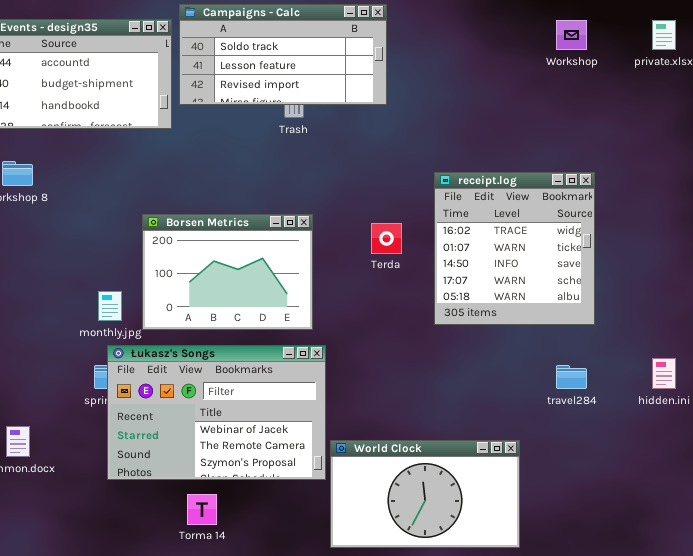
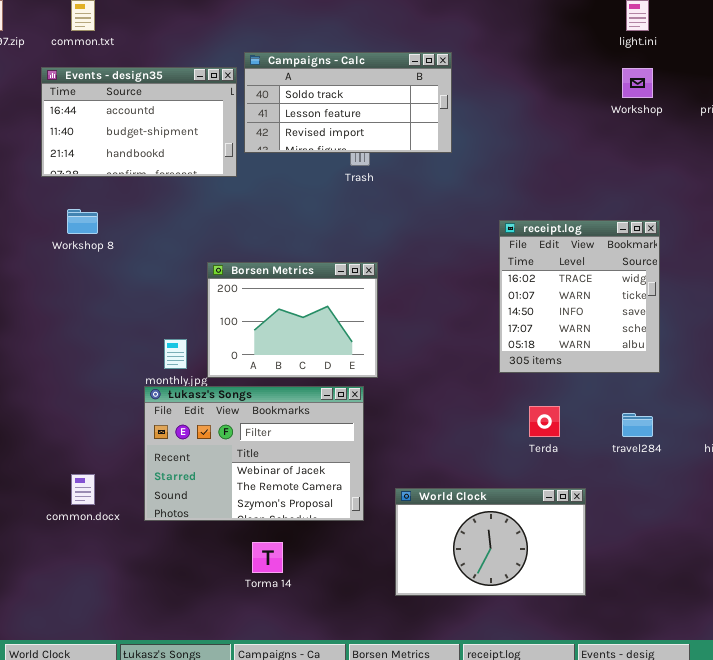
Terda: [371,223,402,254] -> [529,406,560,437], moved
Łukasz's Songs: [107,345,326,480] -> [144,386,364,521], moved

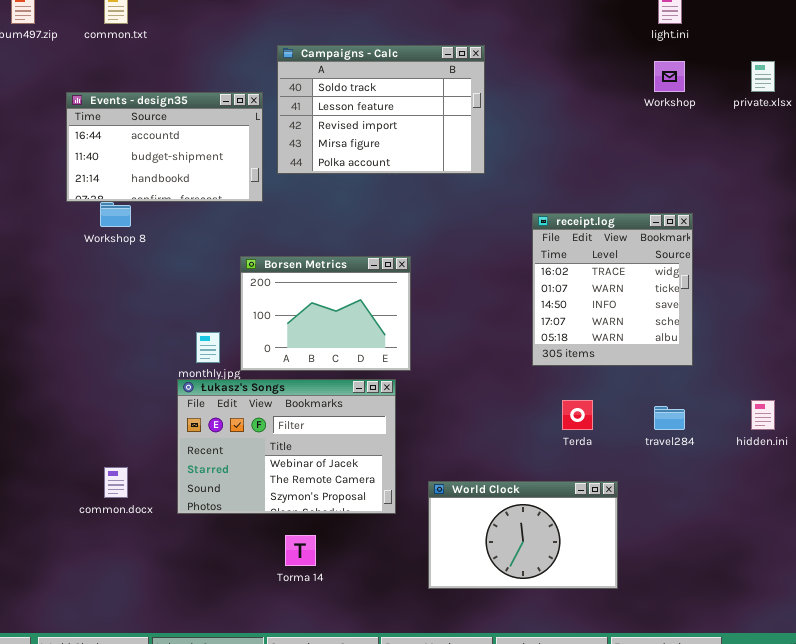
Campaigns - Calc: [244,52,452,153] -> [277,45,485,174], resized
Events - design35: [41,67,237,177] -> [66,92,263,202], moved

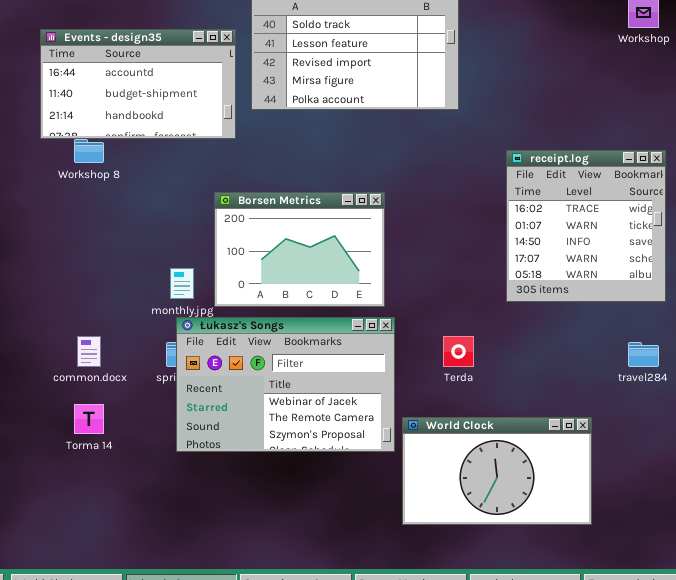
Łukasz's Songs: [177,379,396,514] -> [176,317,395,452], moved
Terda: [562,400,593,430] -> [443,336,474,367], moved
common.docx: [104,467,128,498] -> [77,336,101,367], moved
Torma 14: [285,535,316,566] -> [74,404,104,434], moved

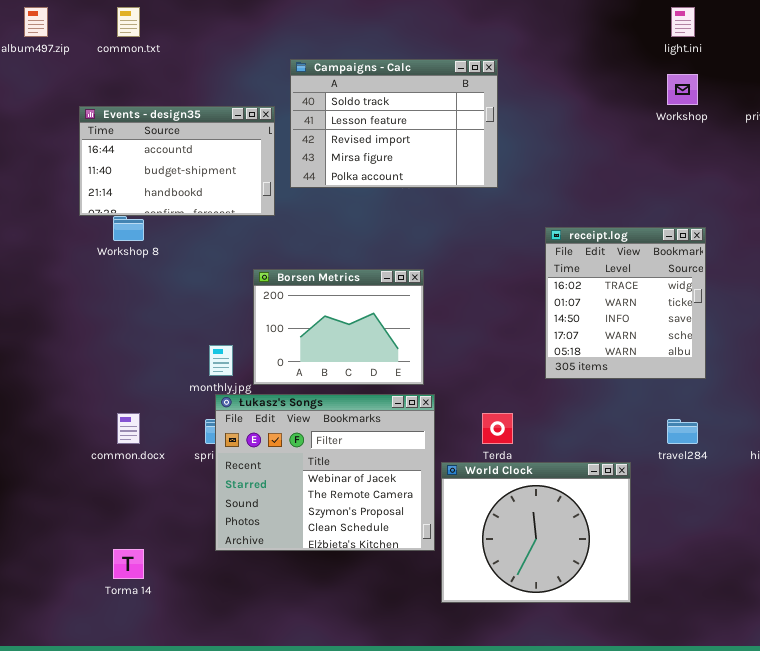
Łukasz's Songs: [176,317,395,452] -> [215,394,435,551], resized
Torma 14: [74,404,104,434] -> [113,549,144,579], moved
World Clock: [402,417,592,525] -> [441,462,631,603], resized

